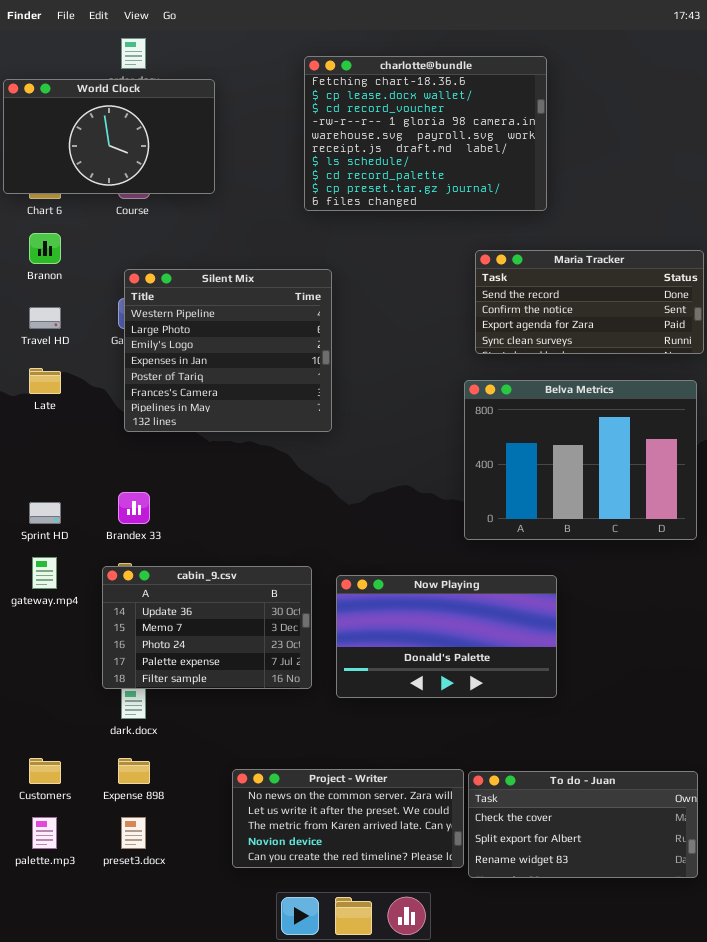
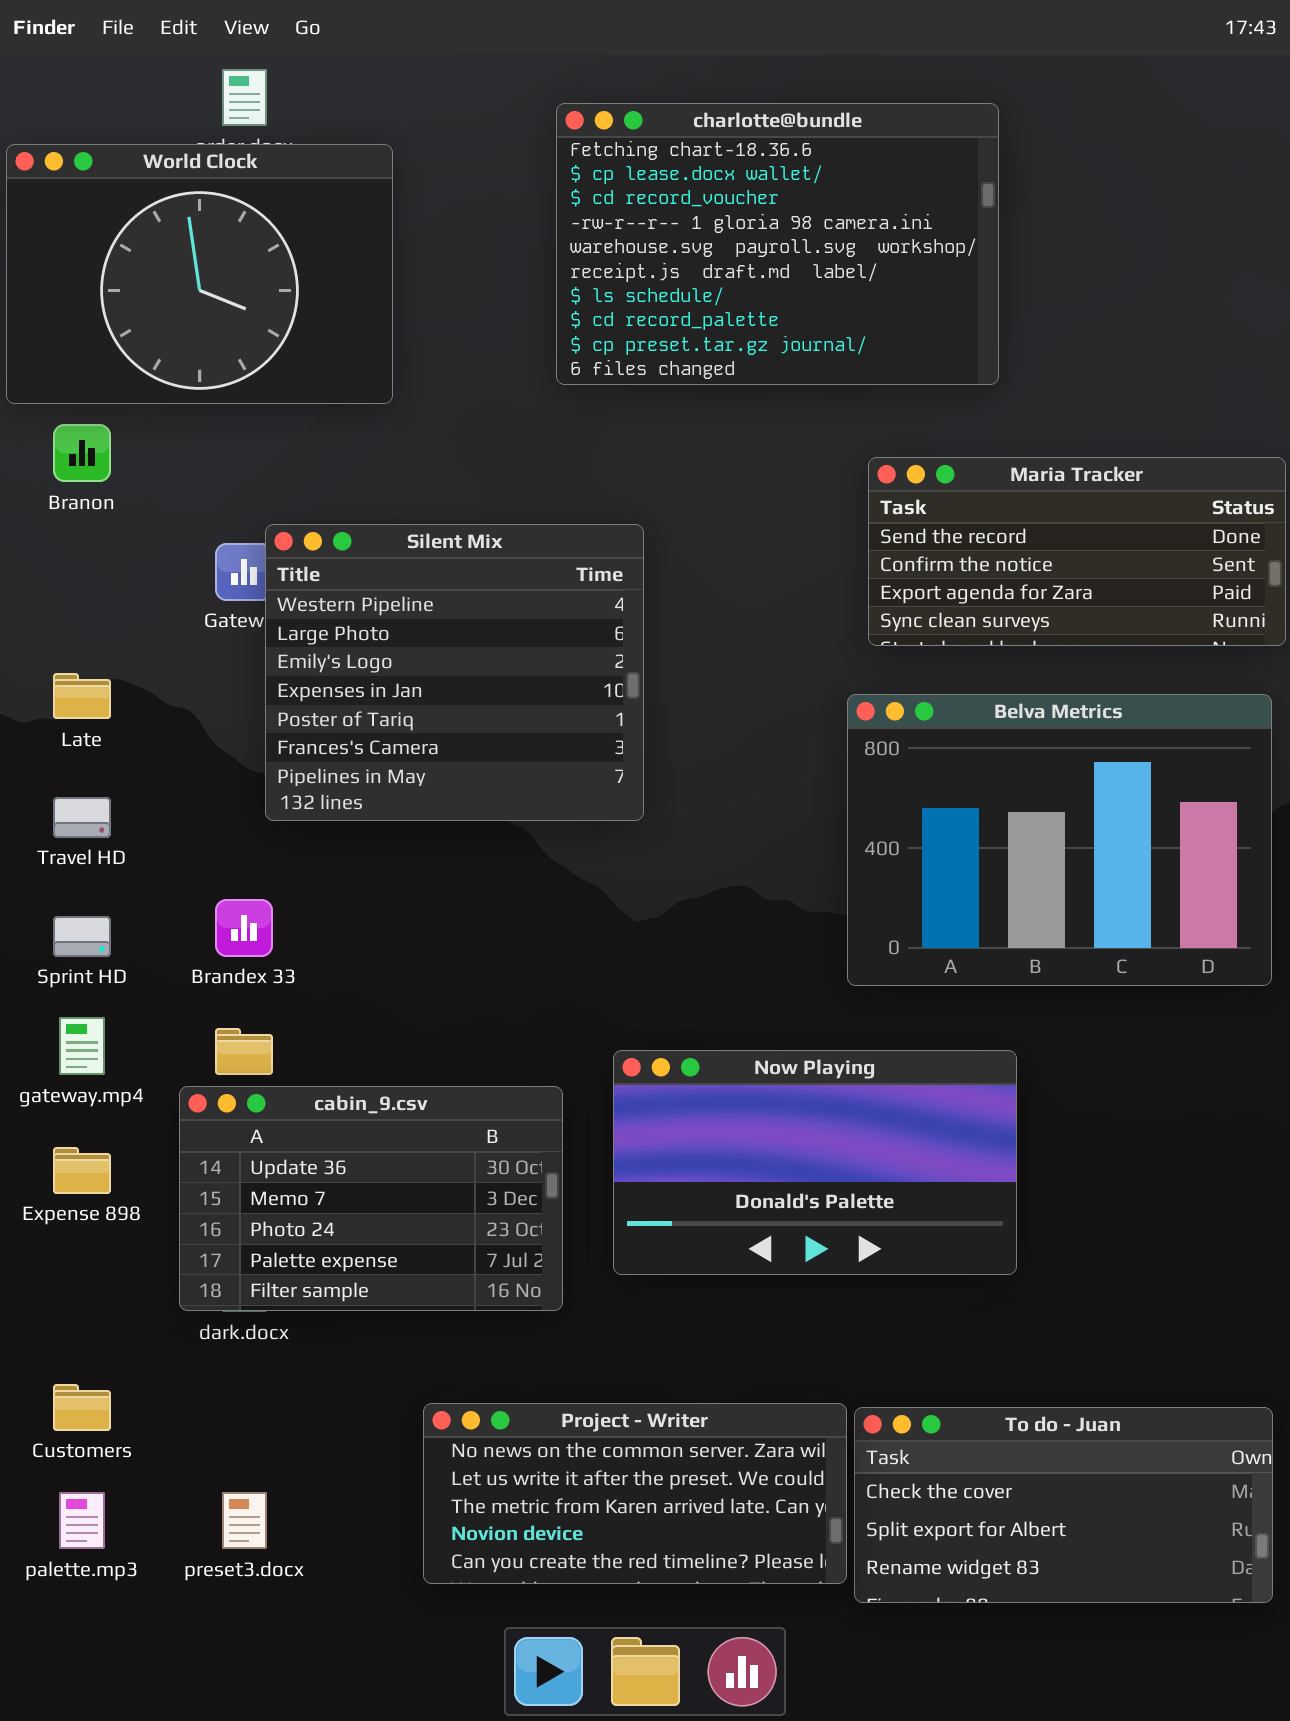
World Clock: [3,79,215,194] -> [6,144,393,404], resized
Silent Mix: [124,269,332,432] -> [265,524,644,821], moved
Travel HD: [29,307,61,329] -> [53,797,111,838], moved
cabin_9.csv: [102,566,312,689] -> [179,1086,563,1311], moved
Expense 898: [118,758,150,784] -> [53,1147,111,1194], moved

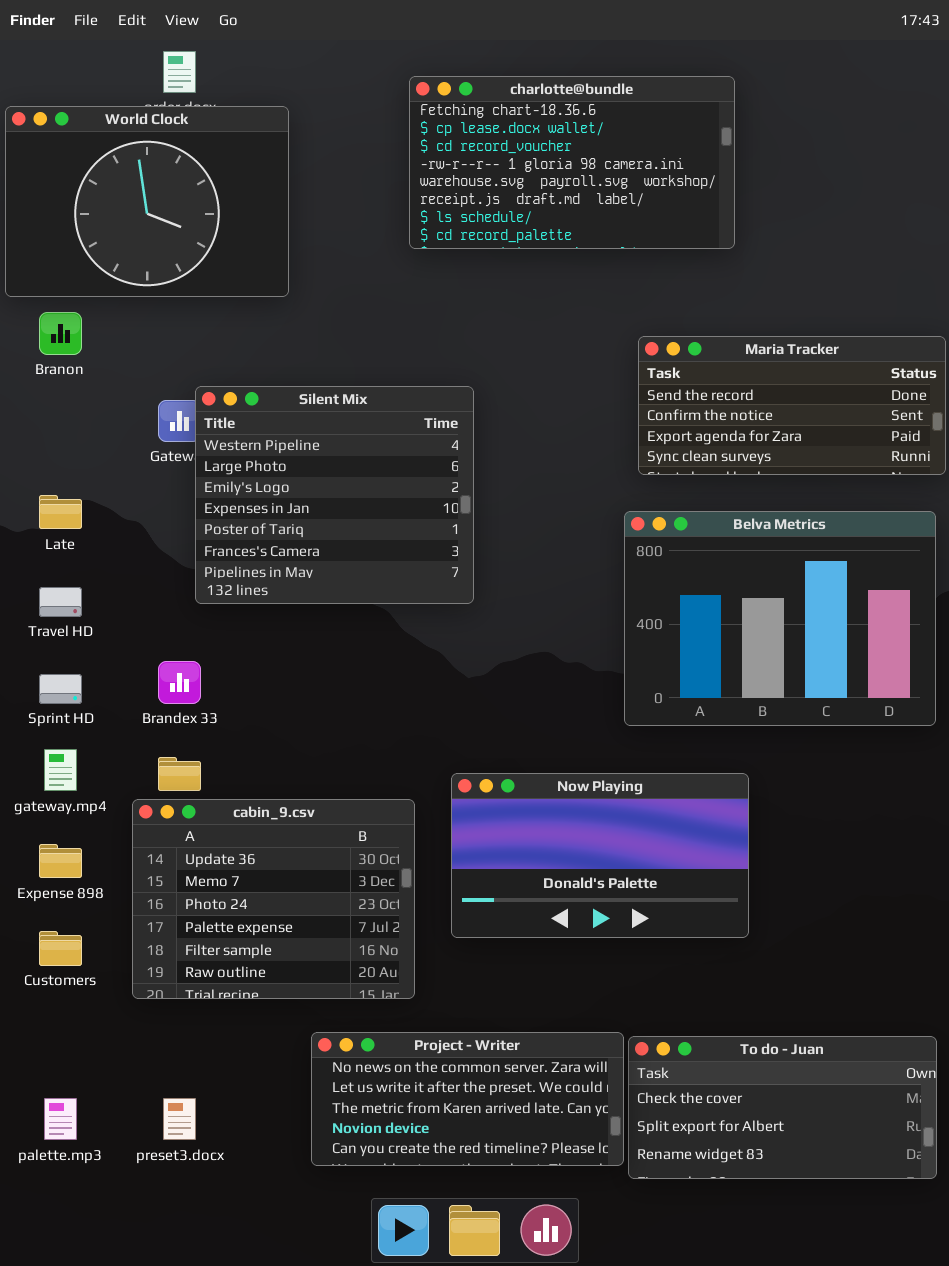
charlotte@bundle: [556,103,999,385] -> [409,76,735,249], resized
cabin_9.csv: [179,1086,563,1311] -> [132,799,415,999], resized
Customers: [53,1384,111,1431] -> [39,931,82,966], moved

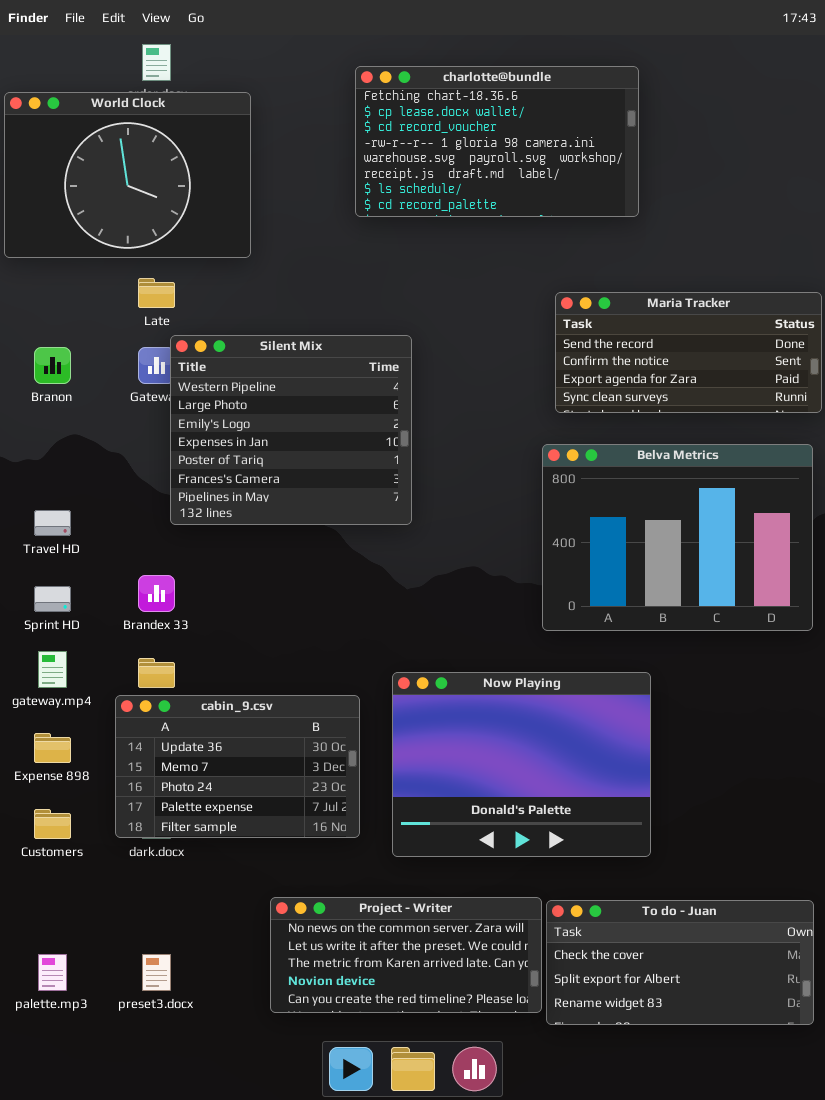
Branon: [39,312,82,355] -> [34,347,71,384], moved
Late: [39,495,82,529] -> [138,278,175,308], moved
Now Playing: [451,773,749,938] -> [392,672,651,857], resized
cabin_9.csv: [132,799,415,999] -> [115,695,360,838], resized

